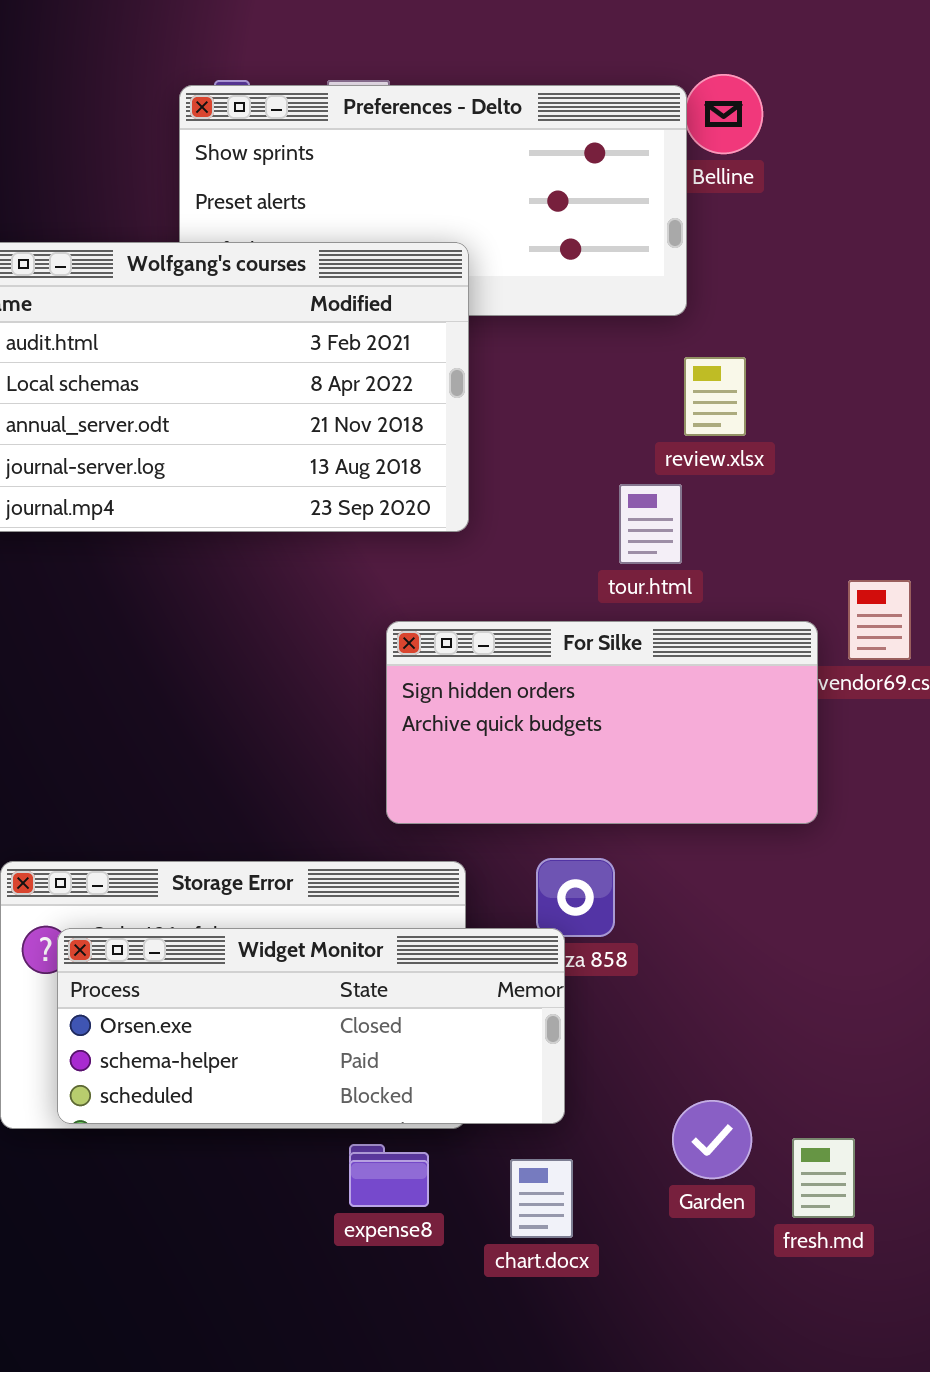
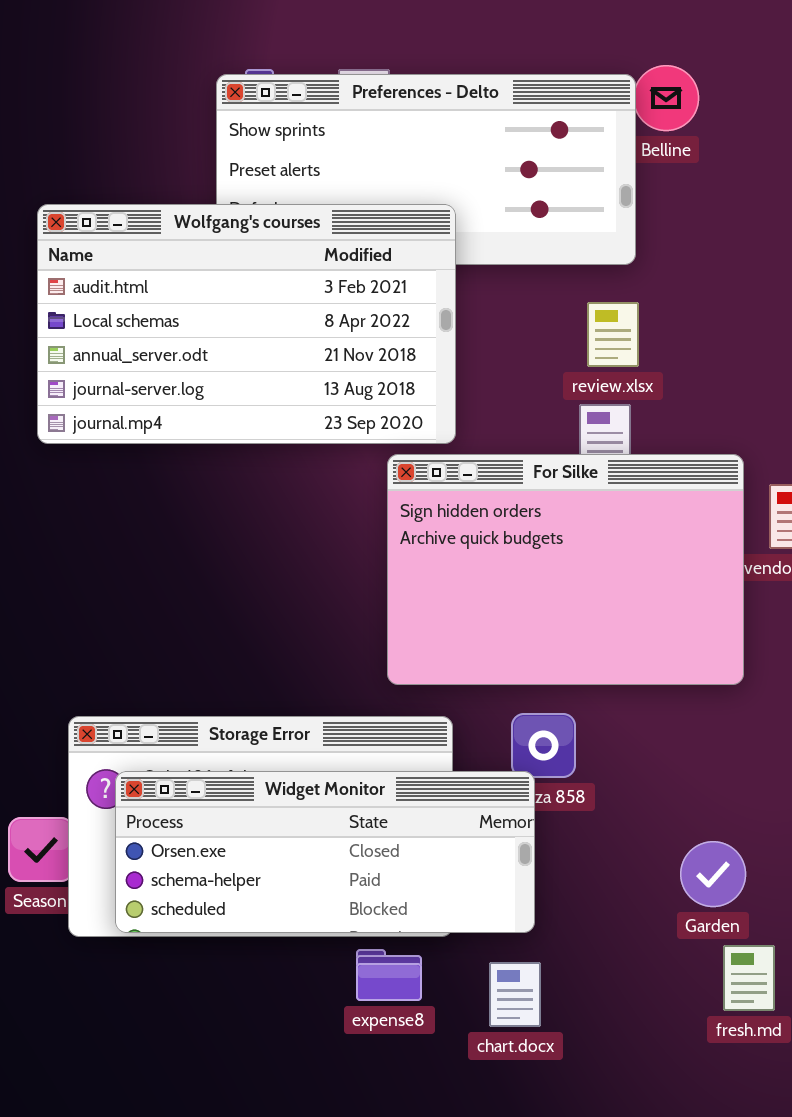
review.xlsx: [684,357,746,436] -> [587,302,639,367], moved
For Silke: [386,621,818,824] -> [387,454,744,685], resized
Garden: [672,1100,752,1179] -> [680,841,746,907], moved

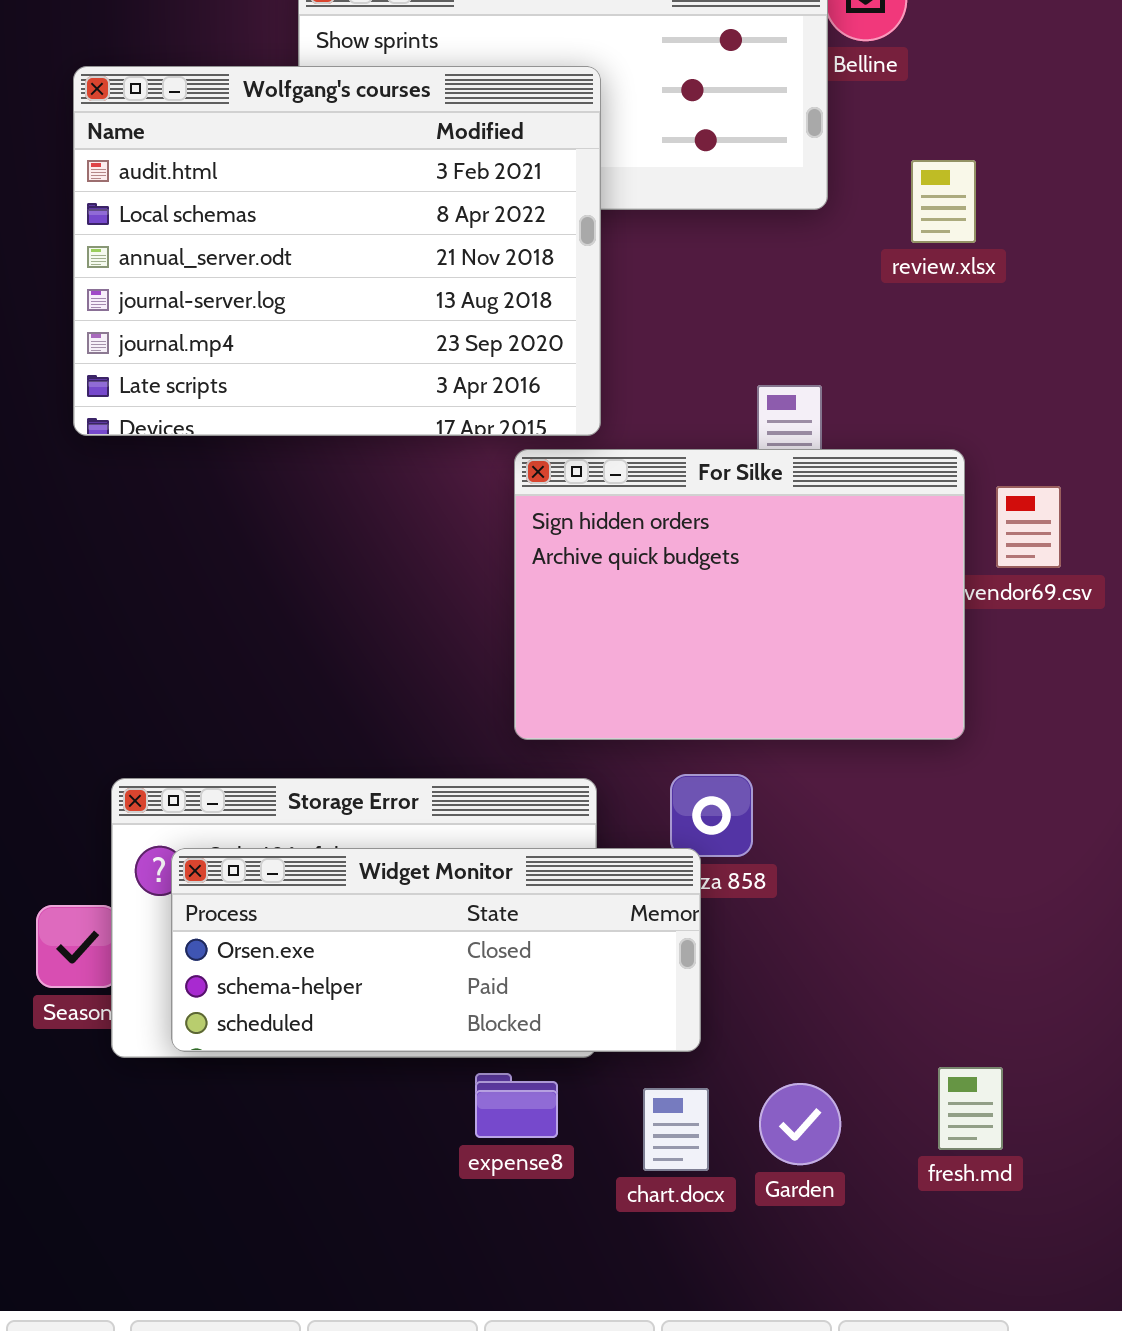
Wolfgang's courses: [37,204,456,444] -> [73,66,601,436], resized
review.xlsx: [587,302,639,367] -> [911,160,976,243], moved
Garden: [680,841,746,907] -> [759,1083,841,1165], moved

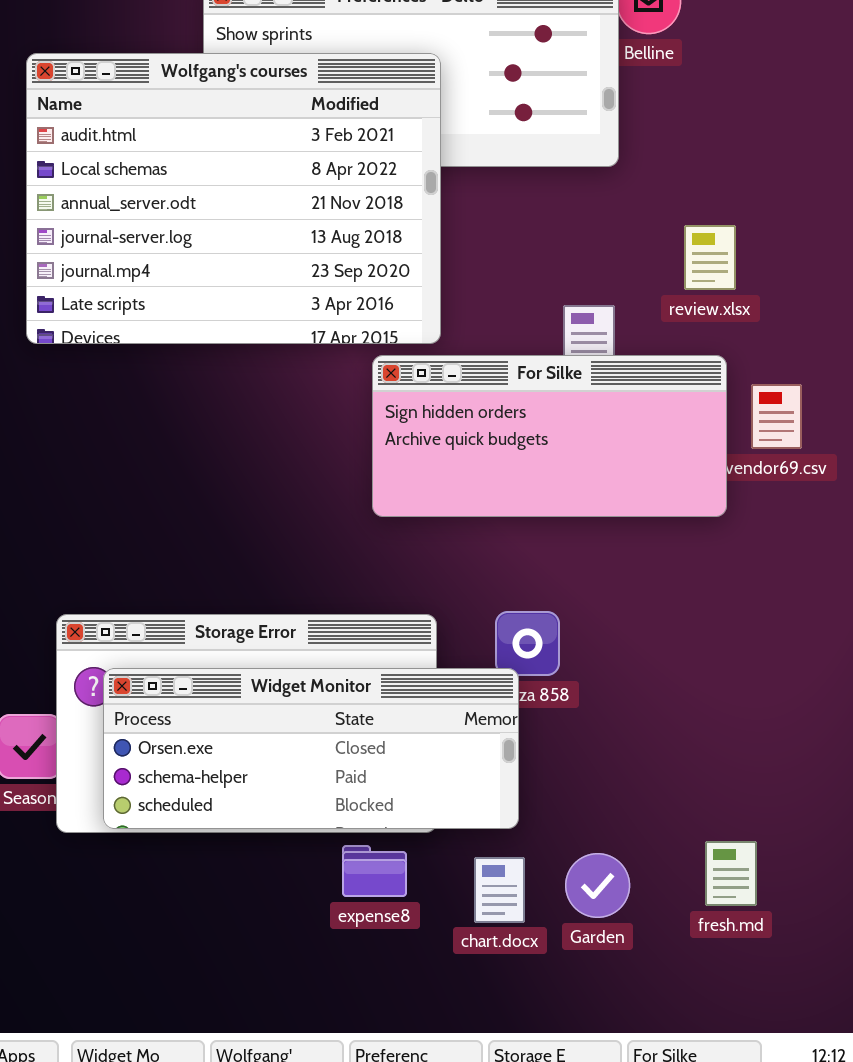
review.xlsx: [911,160,976,243] -> [684,225,736,290], moved
For Silke: [514,449,965,740] -> [372,355,727,517], resized

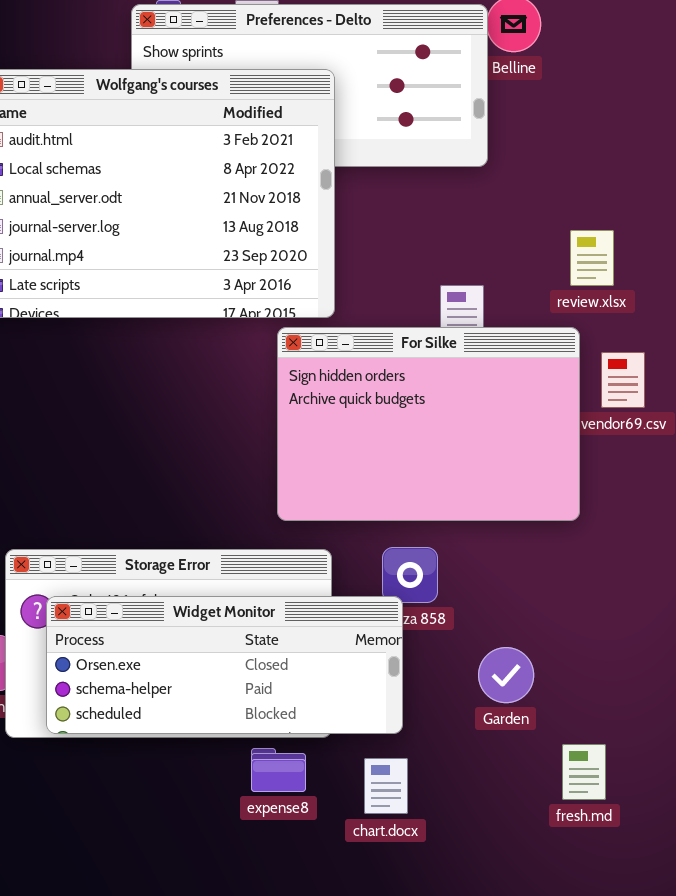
review.xlsx: [684,225,736,290] -> [570,230,614,286], moved
For Silke: [372,355,727,517] -> [277,327,580,521], resized
Garden: [565,853,630,918] -> [478,647,534,703], moved

